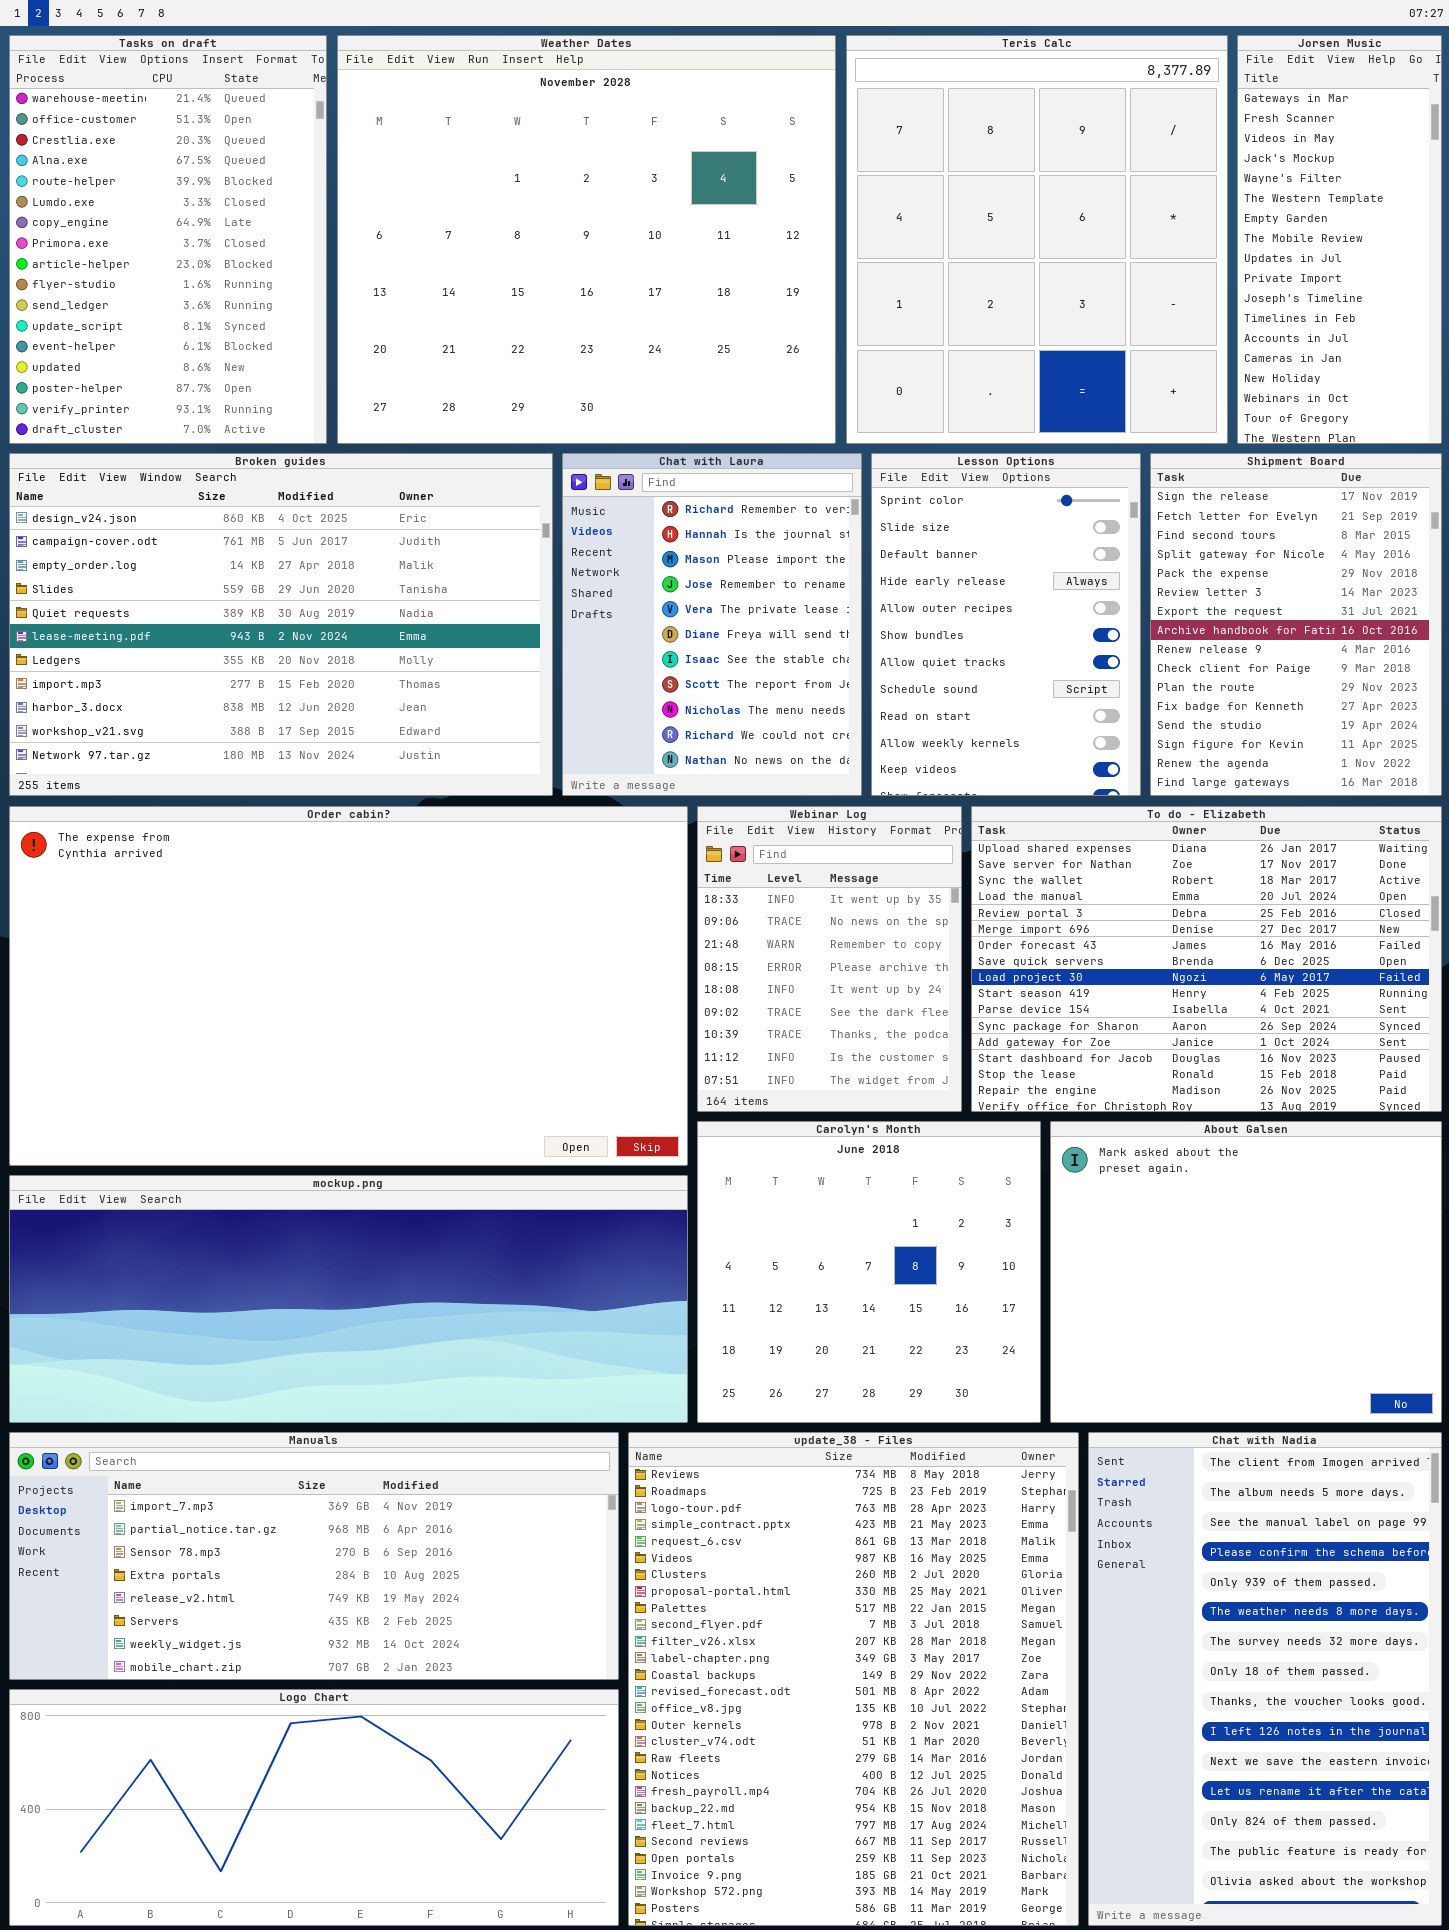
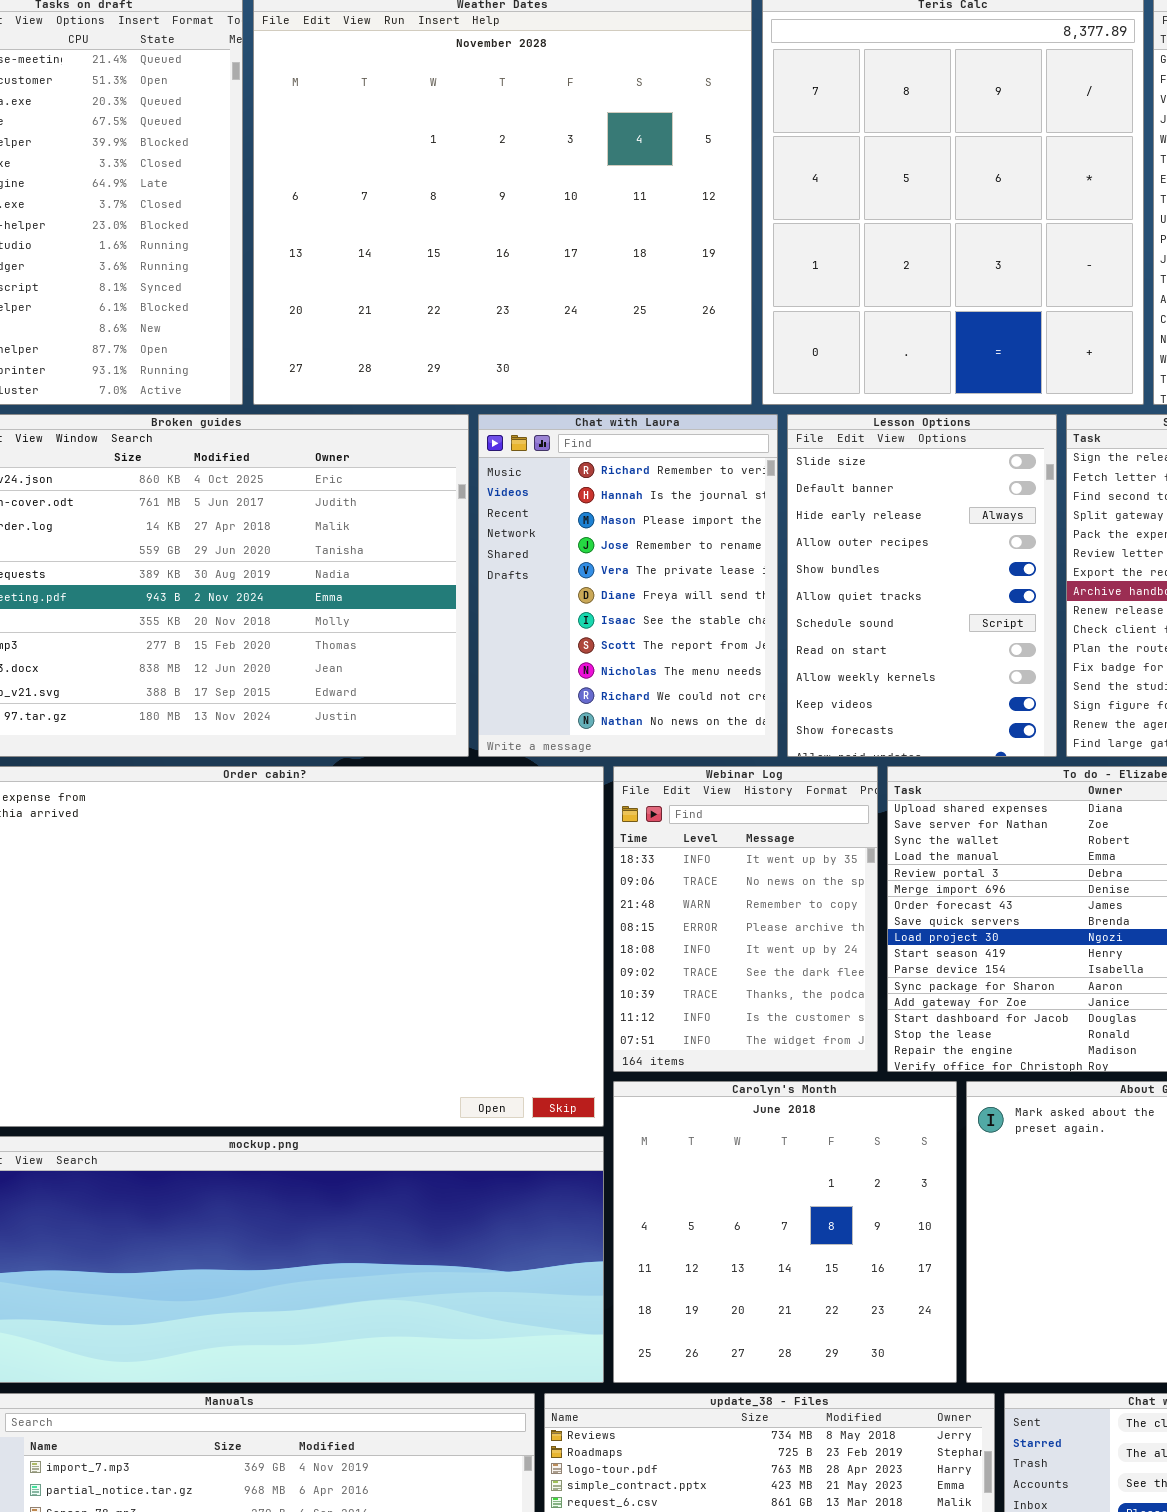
Lesson Options: [871,453,1141,796] -> [787,414,1057,757], scrolled down 1 row

